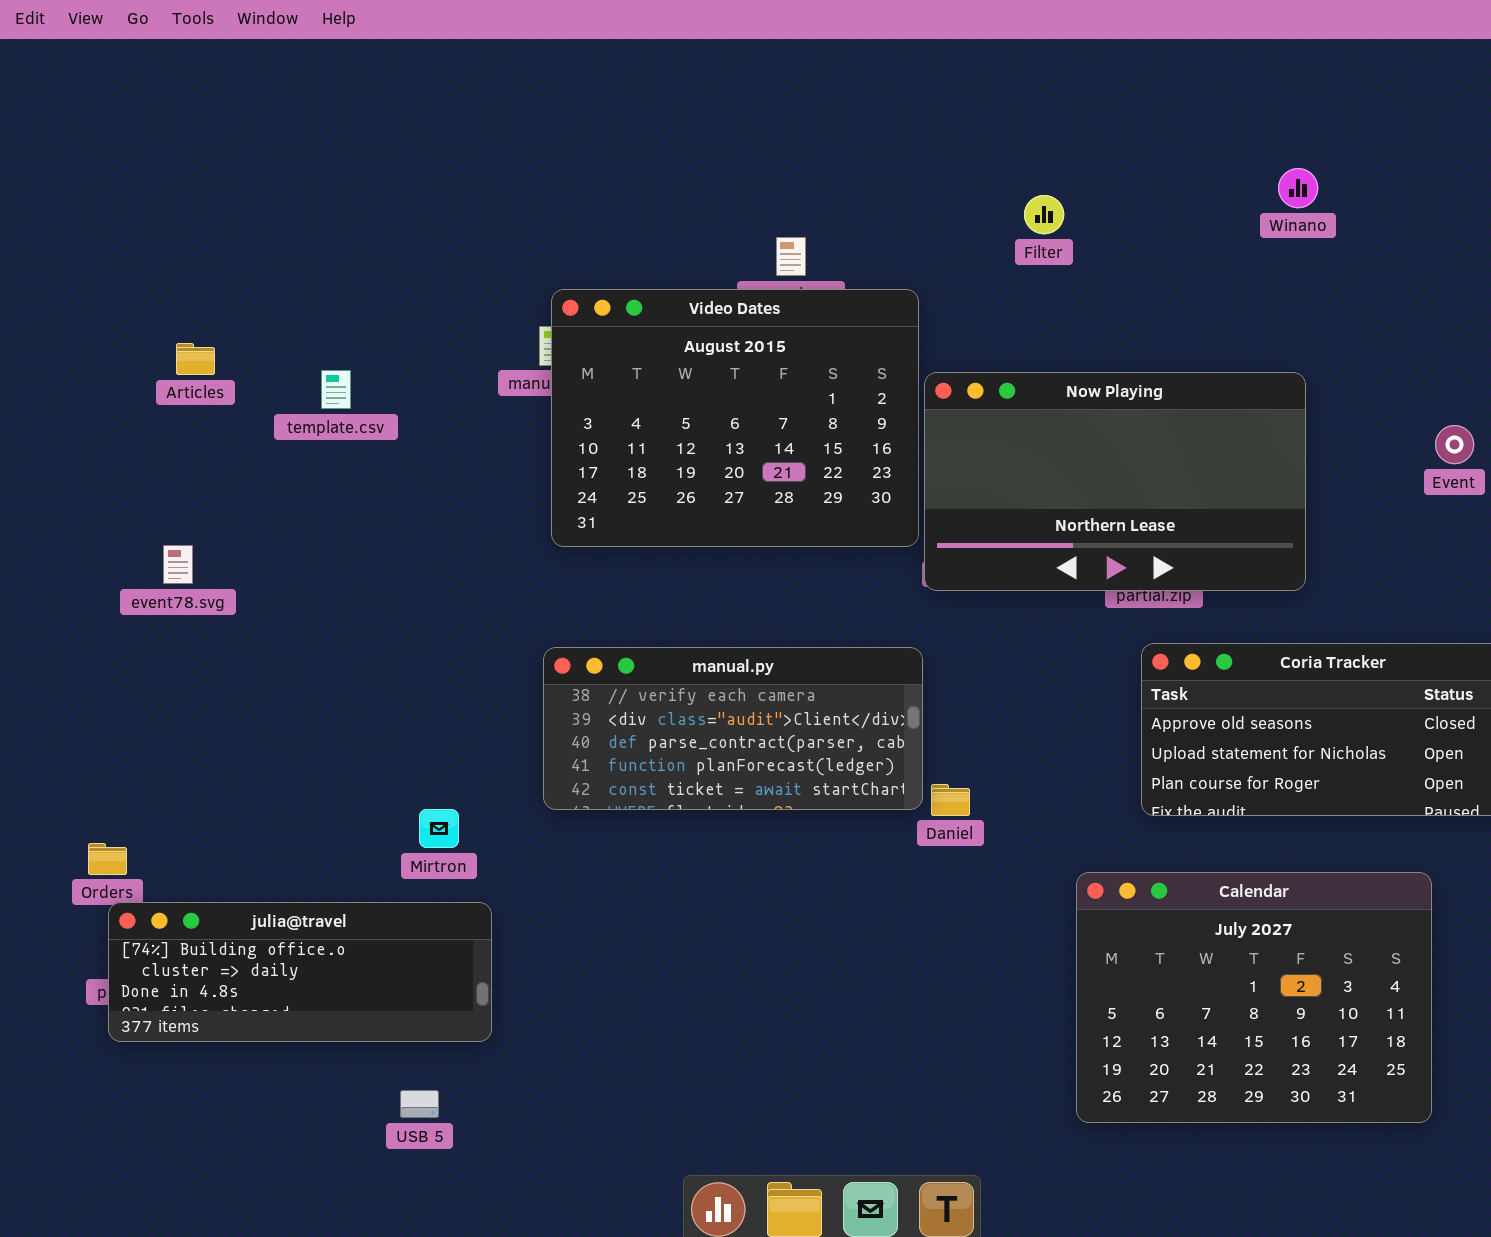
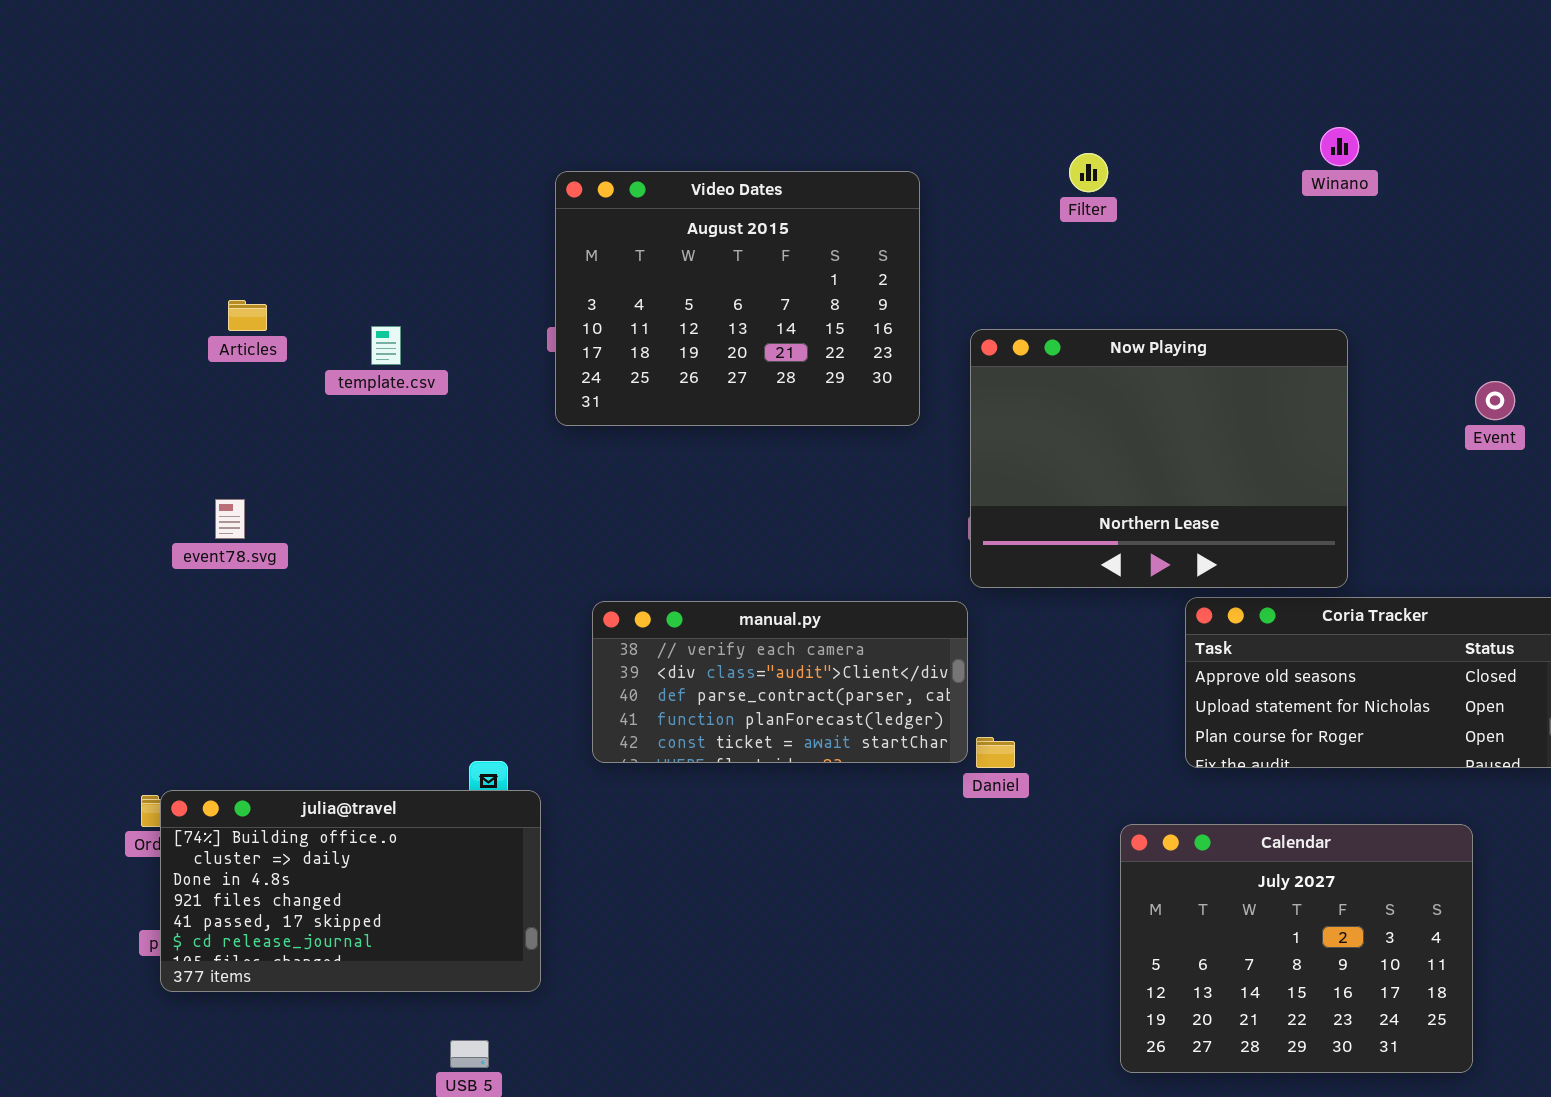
Video Dates: [551,289,919,547] -> [555,171,920,426], moved
Now Playing: [924,372,1306,591] -> [970,329,1348,588], resized
julia@travel: [108,902,492,1042] -> [160,790,541,992], resized

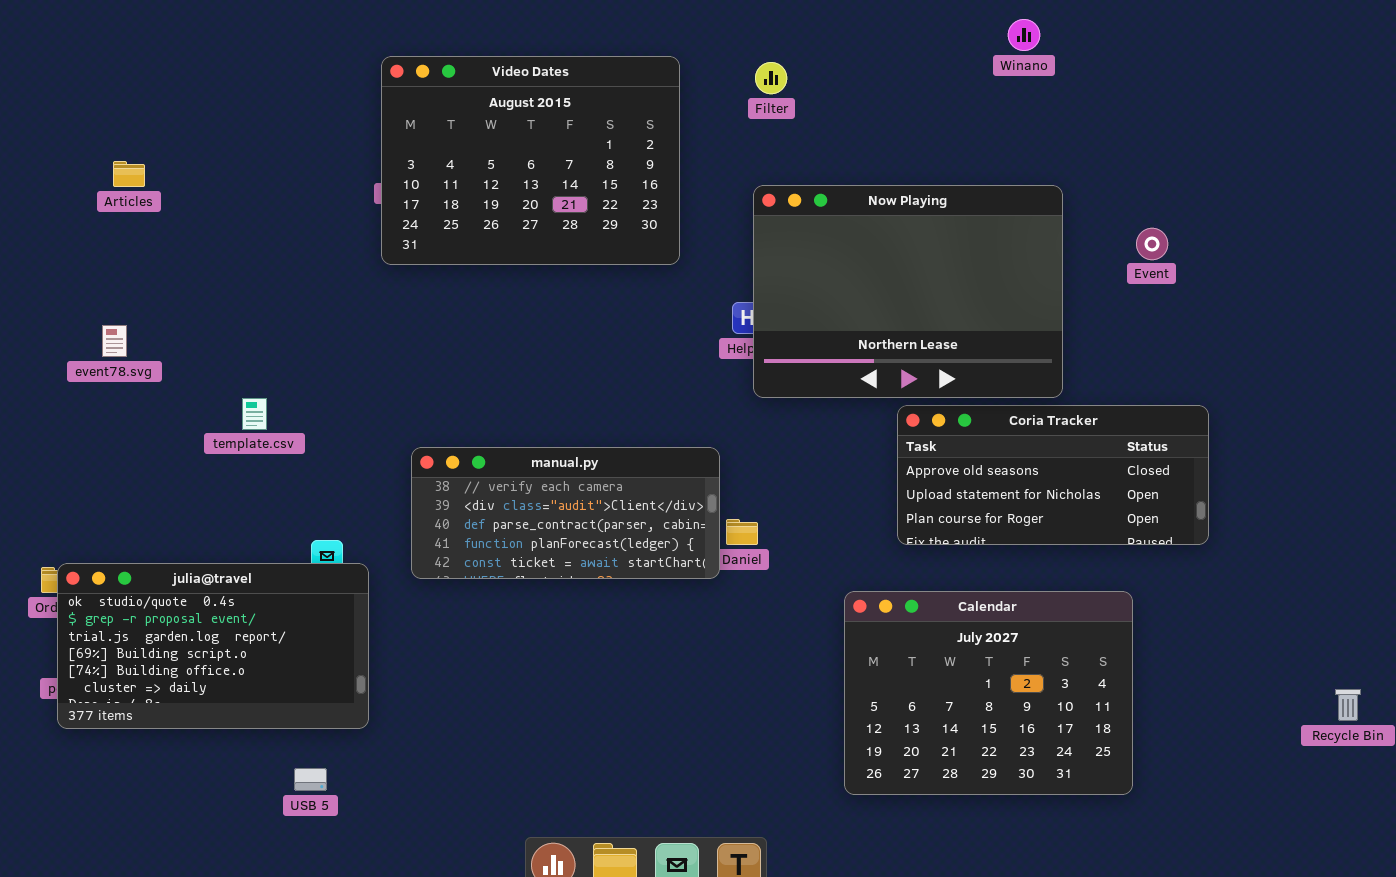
Filter: [1069,153,1108,192] -> [755,62,787,94], moved
template.csv: [371,326,401,365] -> [242,398,267,430], moved
Now Playing: [970,329,1348,588] -> [753,185,1063,398], moved
manual.py: [592,601,968,763] -> [411,447,720,579], moved
julia@travel: [160,790,541,992] -> [57,563,369,729], scrolled up 4 rows

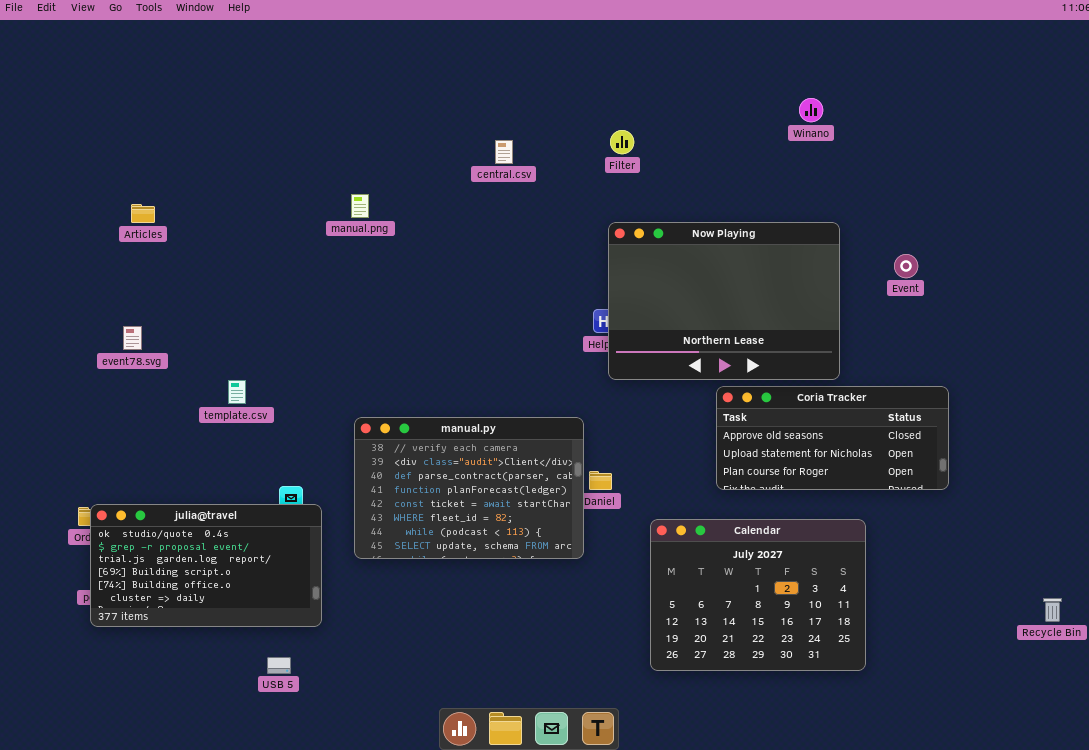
Video Dates: [381,56,680,265] -> none, closed
manual.py: [411,447,720,579] -> [354,417,584,559], resized
Calendar: [844,591,1133,795] -> [650,519,866,671], moved

